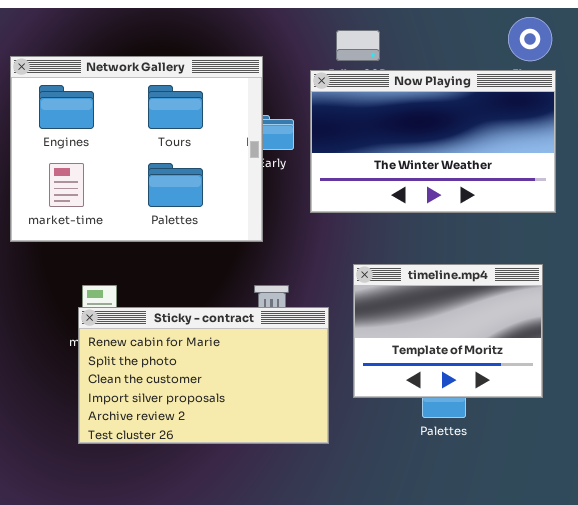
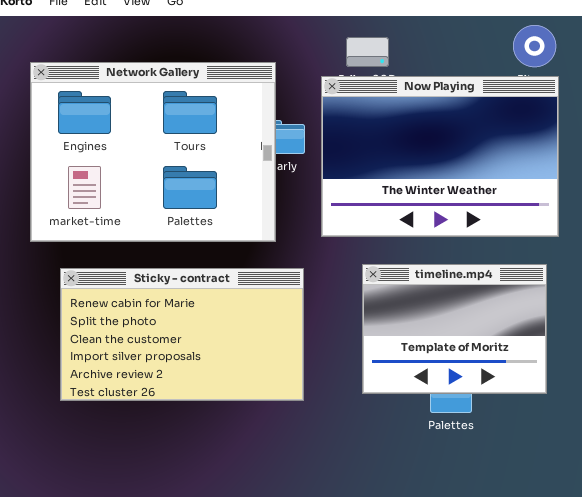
Now Playing: [310,70,556,213] -> [321,76,559,237], resized
Sticky - contract: [78,307,329,444] -> [60,268,304,401], moved

